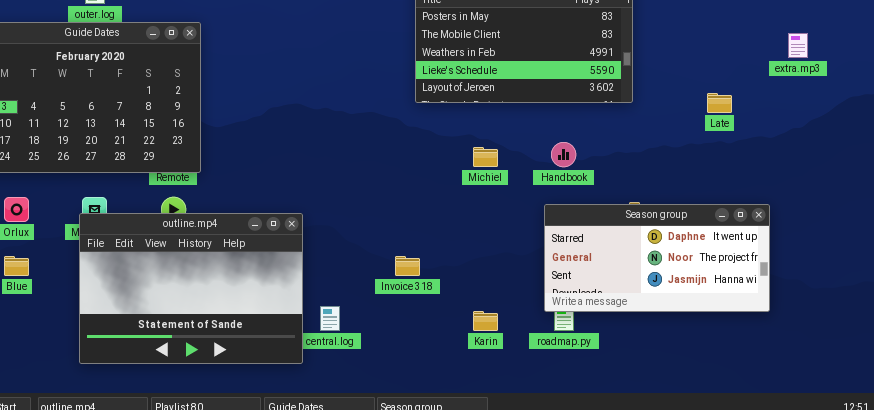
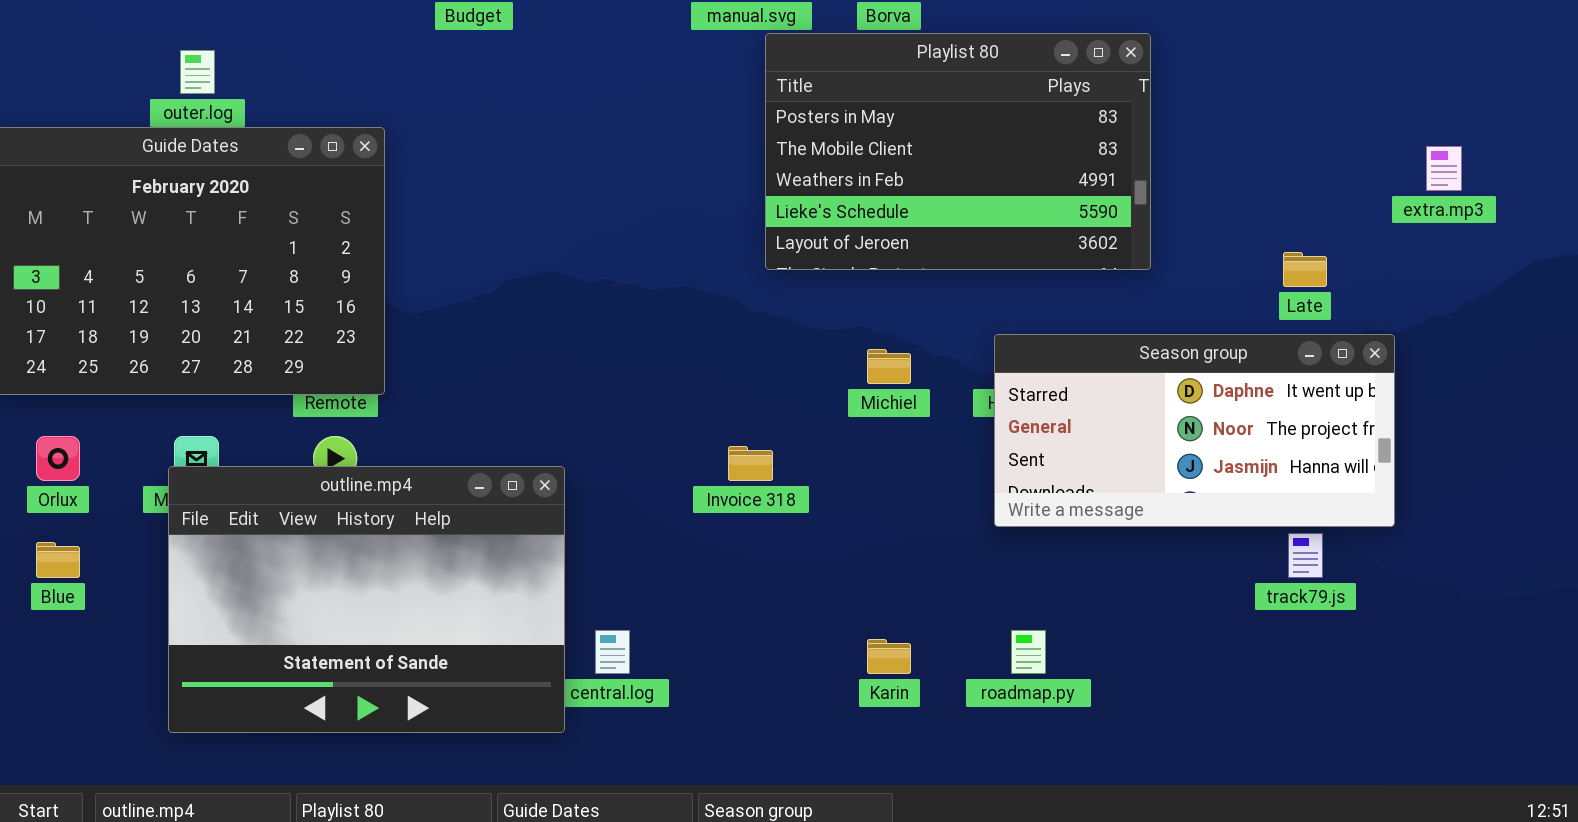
Season group: [544,204,770,312] -> [994,334,1395,527], moved
Invoice 318: [395,256,420,276] -> [728,446,773,481], moved

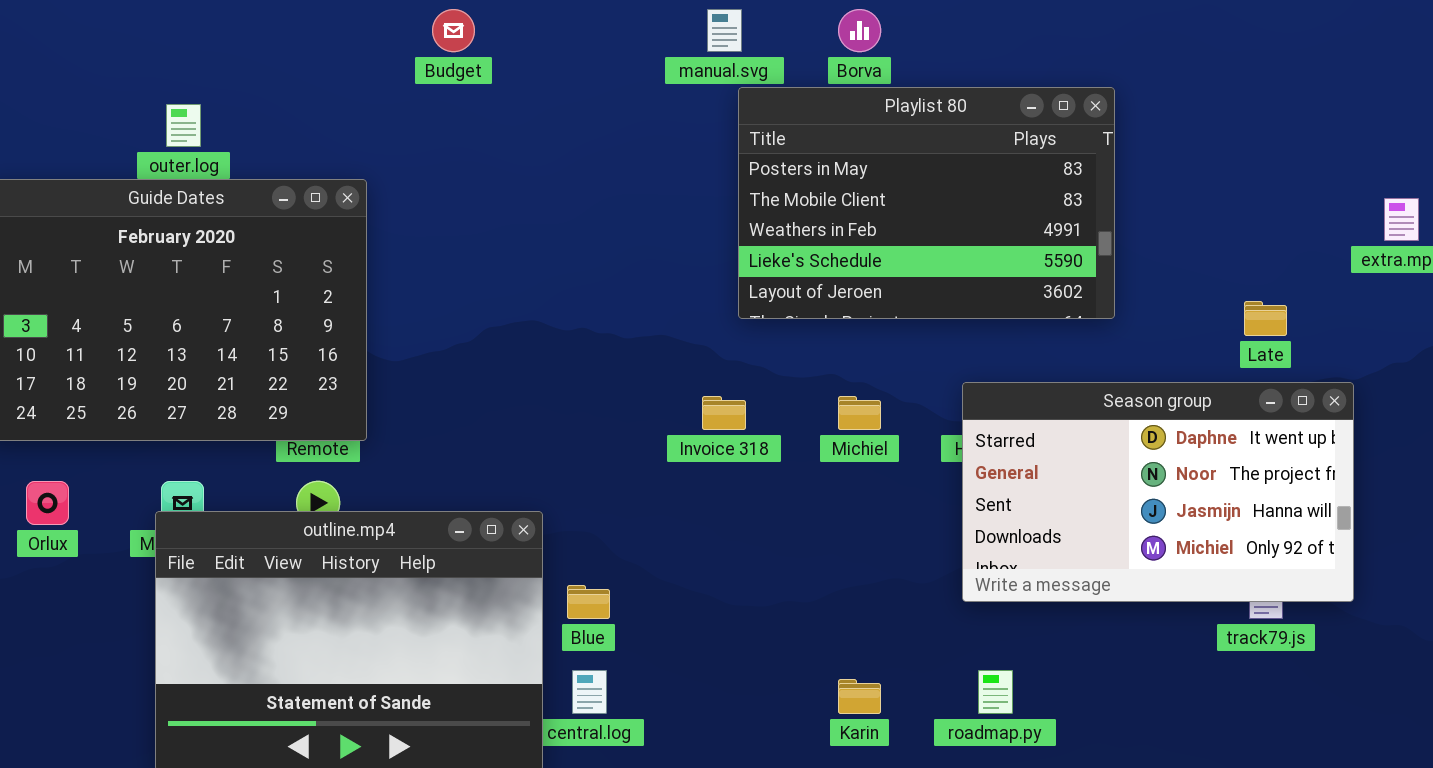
Season group: [994,334,1395,527] -> [962,382,1354,602], resized
Invoice 318: [728,446,773,481] -> [702,396,746,430], moved
Blue: [36,542,80,578] -> [567,585,610,619], moved

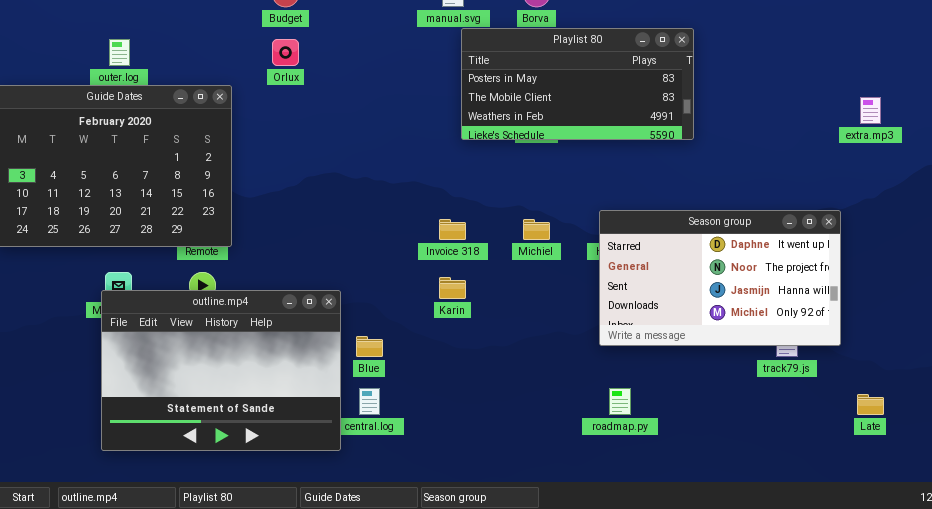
Playlist 80: [738,87,1115,319] -> [461,28,694,140], resized
Late: [1244,301,1287,336] -> [857,394,884,415], moved
Orlux: [26,481,69,525] -> [272,39,299,66], moved
Karin: [838,679,881,714] -> [439,277,466,299], moved

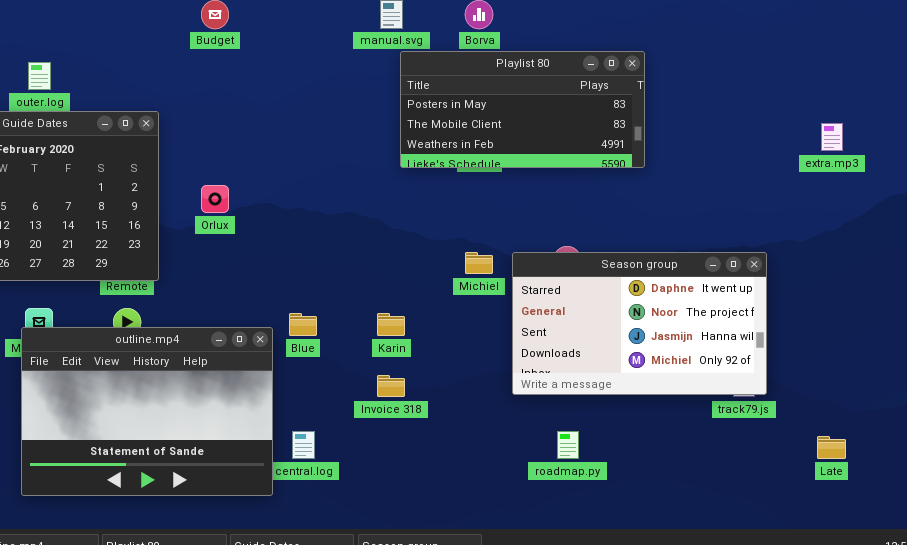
Orlux: [272,39,299,66] -> [201,185,229,213], moved
Season group: [599,210,841,346] -> [512,252,767,395], moved
Invoice 318: [439,219,466,240] -> [377,375,405,397], moved
Blue: [356,336,383,357] -> [289,313,317,336], moved

